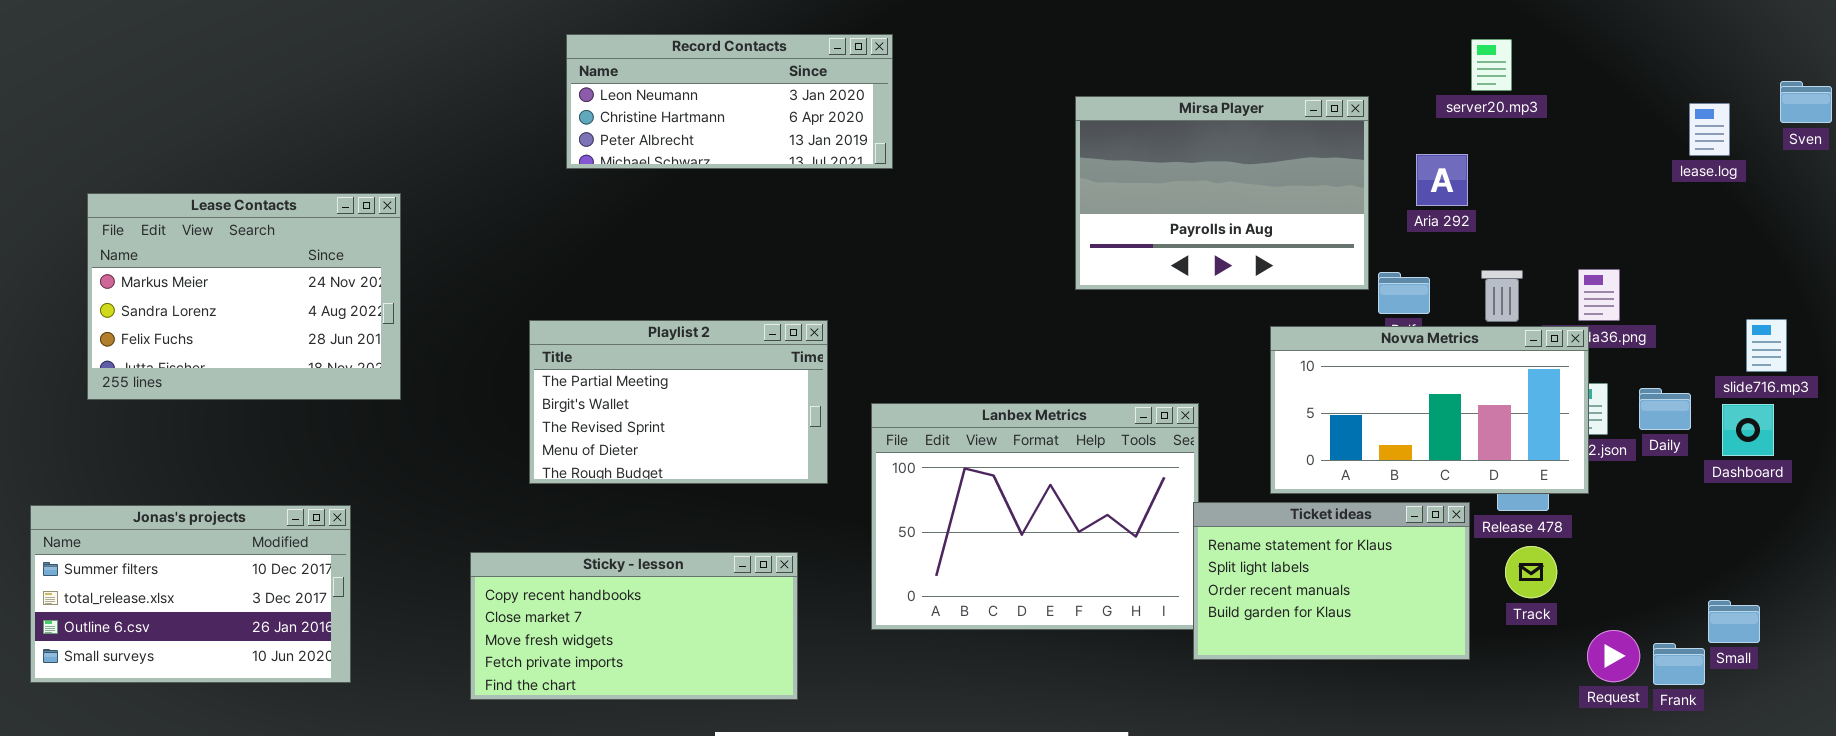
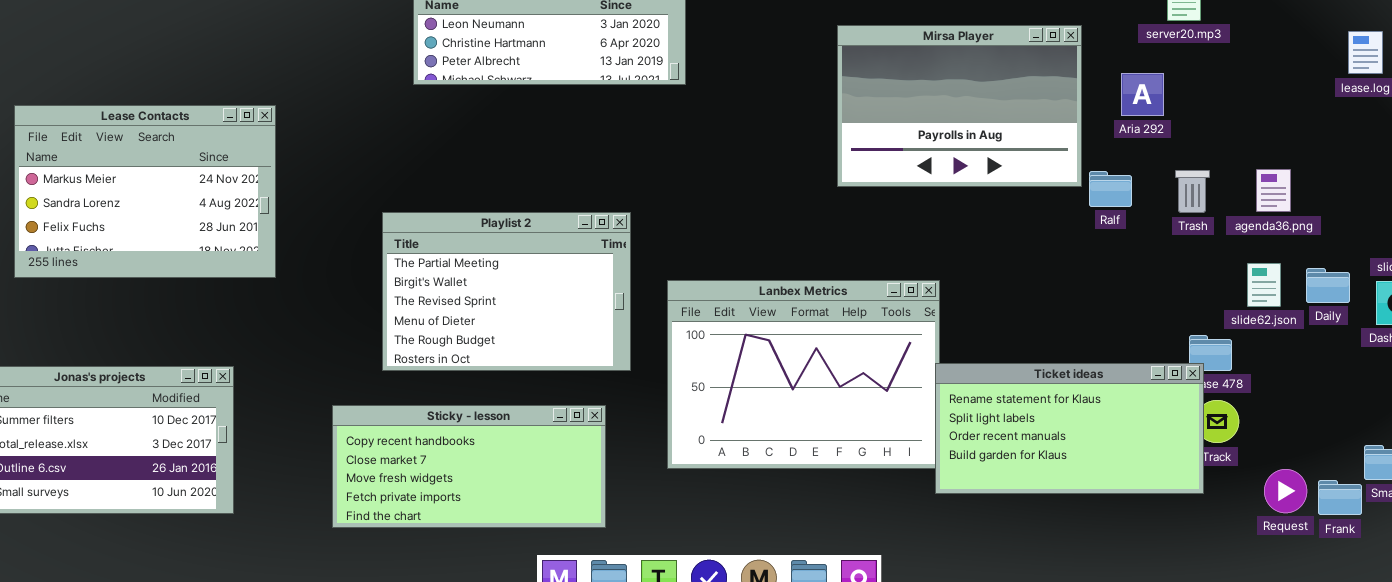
Playlist 2: [529,320,828,484] -> [382,212,631,371], resized
Novva Metrics: [1270,326,1589,494] -> none, closed
Ticket ideas: [1193,502,1470,660] -> [935,363,1204,494], resized

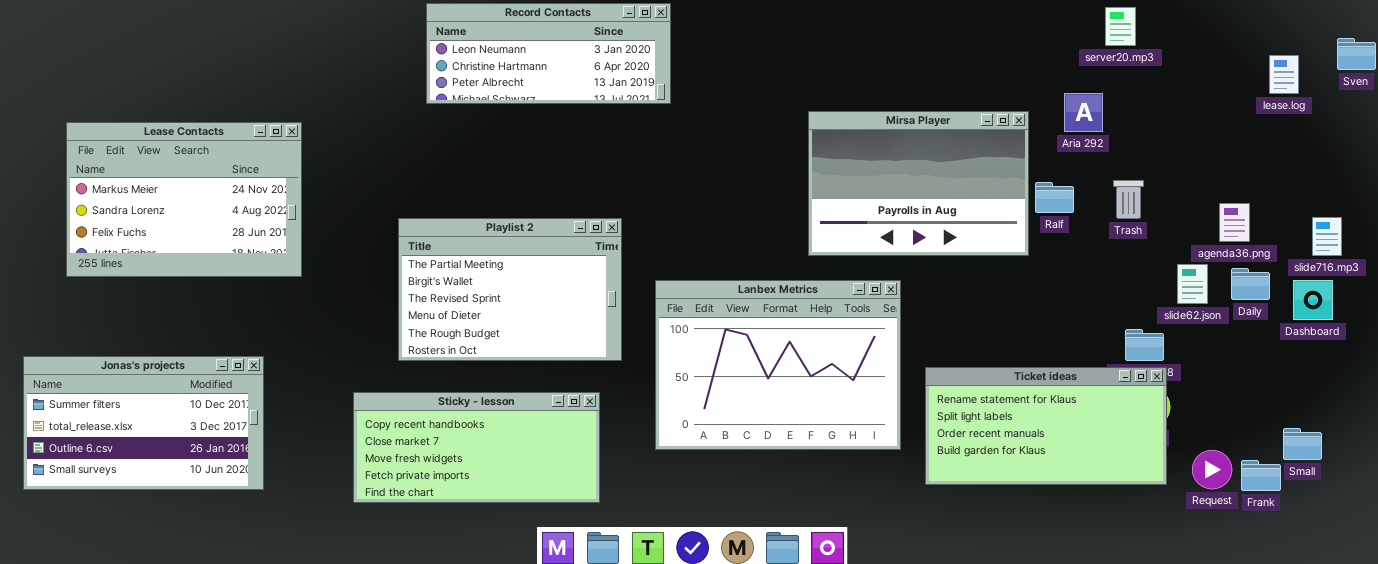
Mirsa Player: [837,25,1082,187] -> [808,111,1029,256], moved
agenda36.png: [1256,169,1291,212] -> [1219,203,1250,242], moved
Ticket ideas: [935,363,1204,494] -> [925,367,1167,485], moved

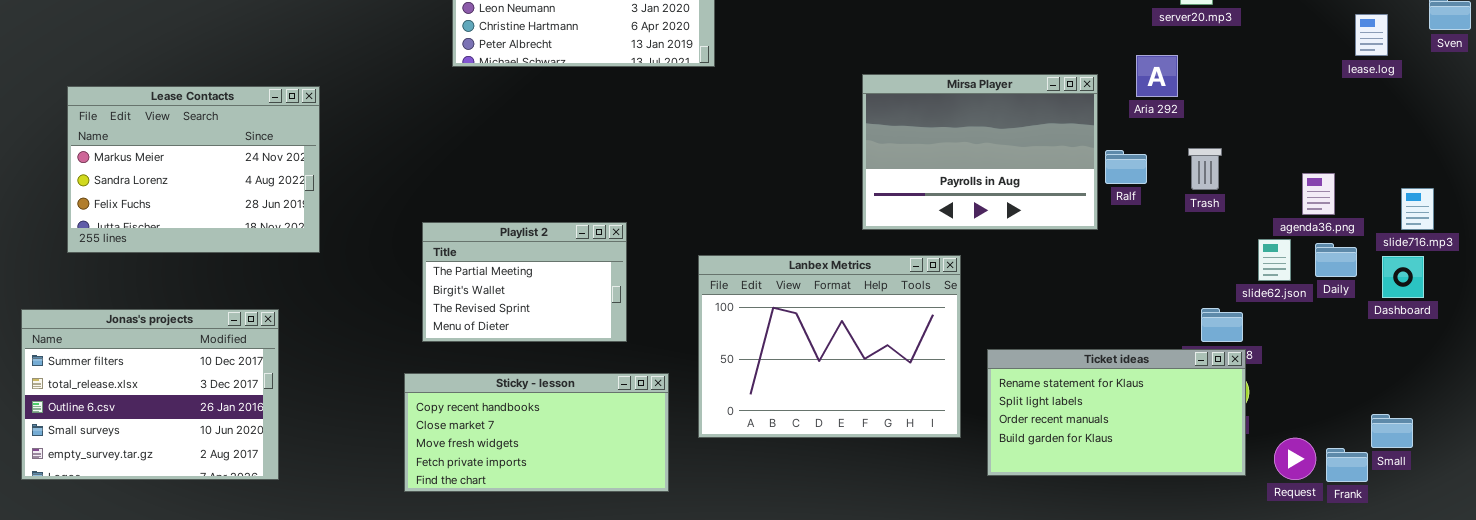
Playlist 2: [398,218,622,361] -> [422,222,627,342], resized
Jonas's projects: [23,356,264,490] -> [21,309,279,480], resized
Sticky - lesson: [353,392,600,503] -> [404,373,669,492], moved

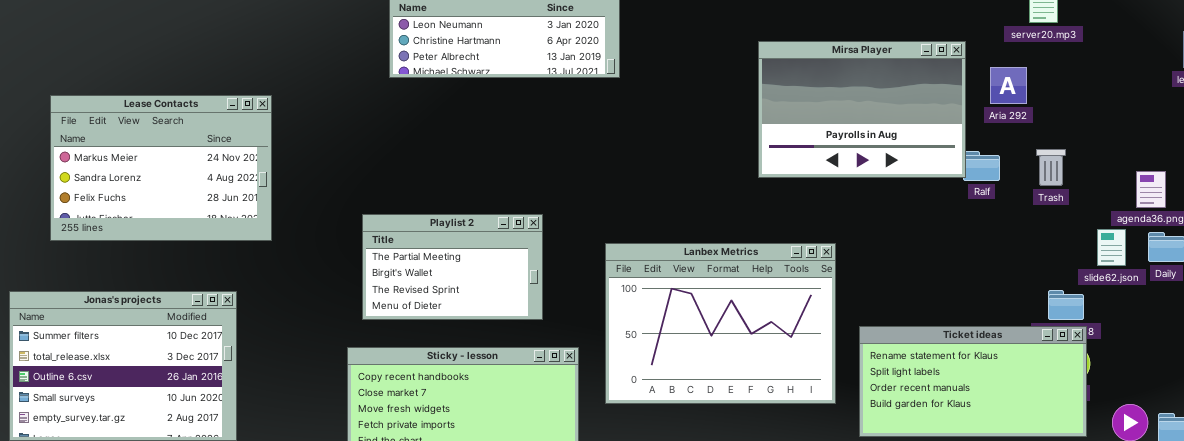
Mirsa Player: [862,74,1098,230] -> [758,41,966,178], moved

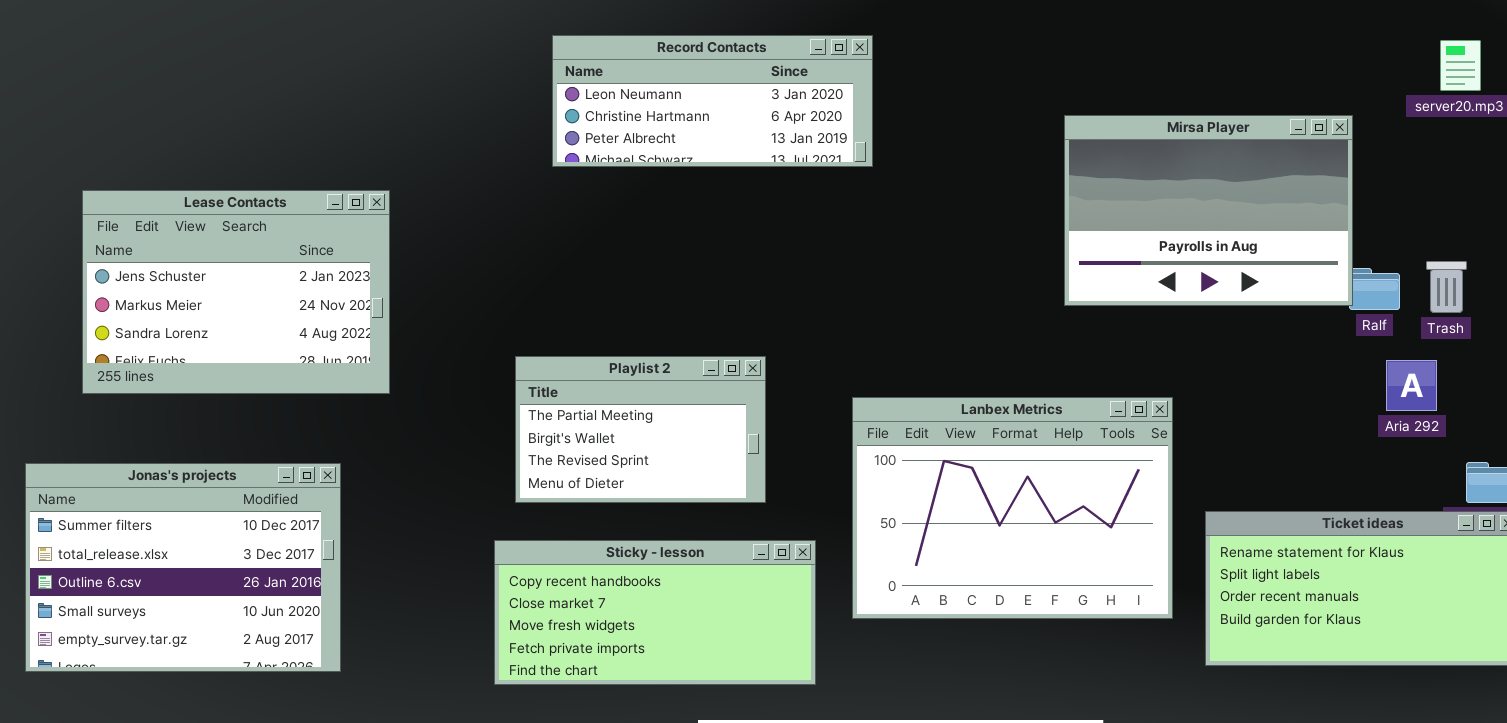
Aria 292: [990,67,1027,104] -> [1386,360,1437,411], moved
Lease Contacts: [50,95,272,241] -> [82,190,390,394], scrolled up 1 row
Trash: [1036,149,1066,186] -> [1426,261,1467,313], moved

